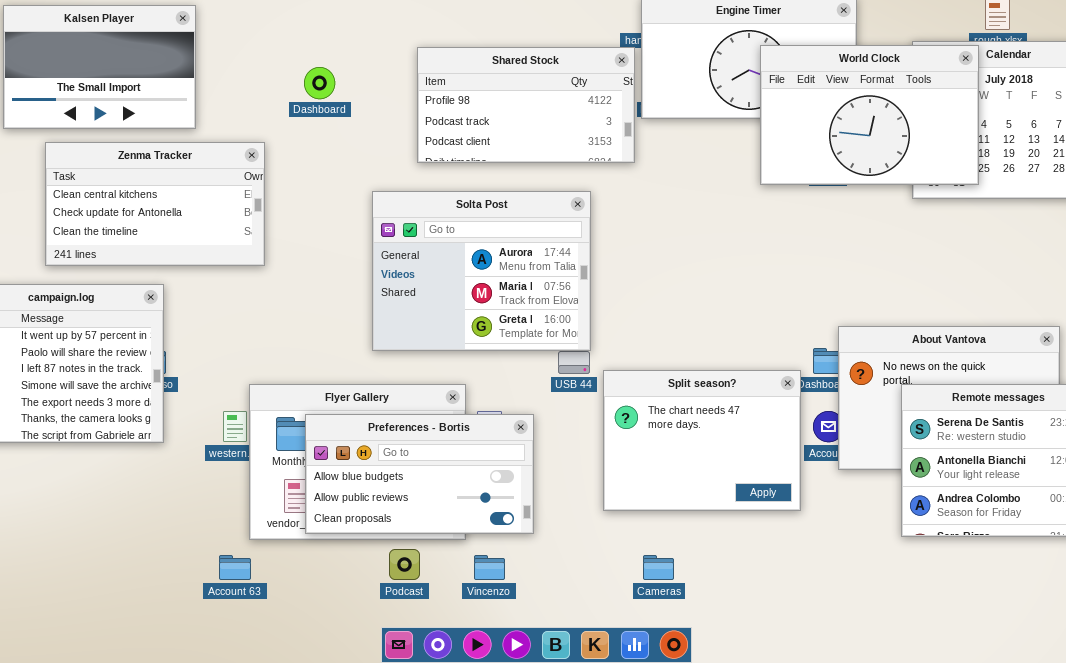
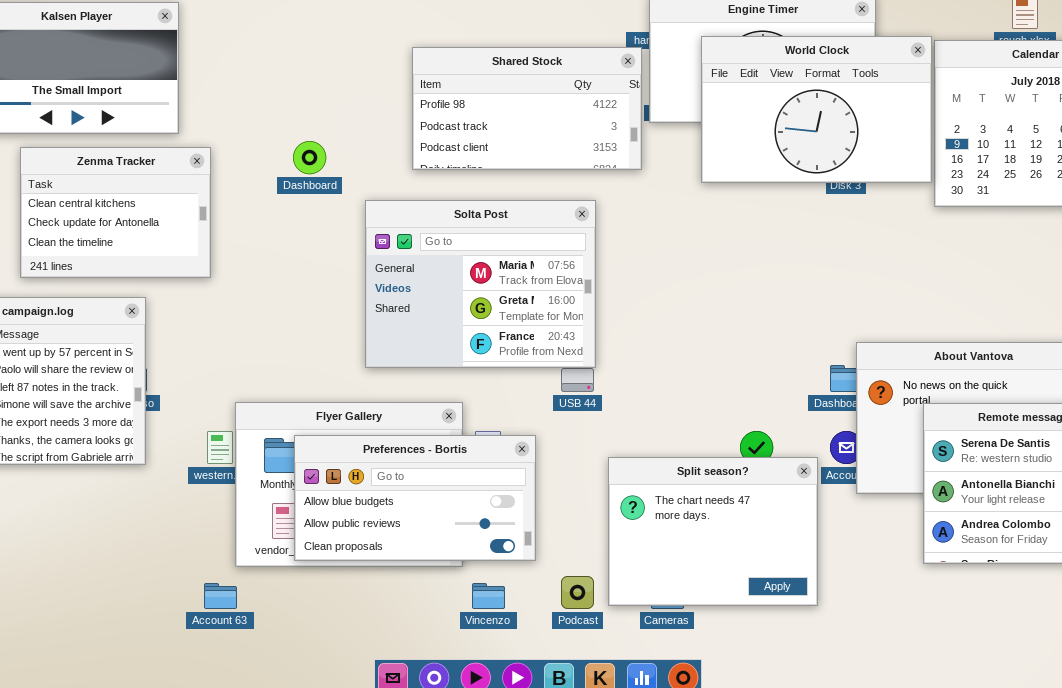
World Clock: [760,45,979,185] -> [701,36,932,183], moved
Dashboard: [304,67,335,99] -> [293,141,326,174], moved
Zenma Tracker: [45,142,265,266] -> [20,147,211,278], resized
Solta Post: [372,191,591,351] -> [365,200,596,368], scrolled down 1 row
Split season?: [603,370,801,511] -> [608,457,818,606], moved
Podcast: [389,549,420,580] -> [561,576,594,609], moved

